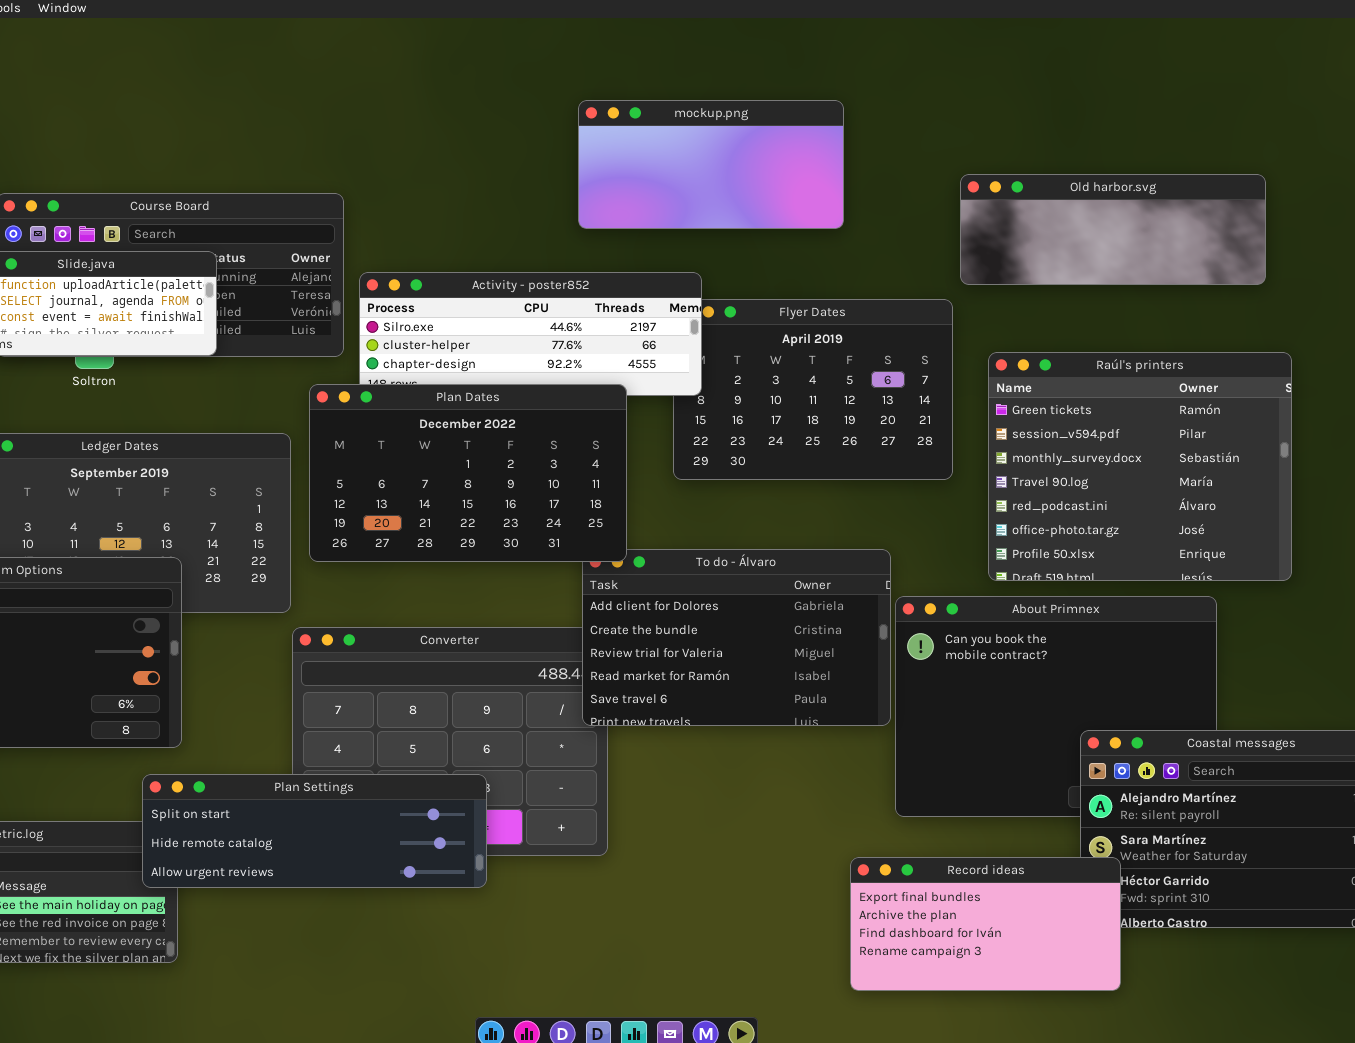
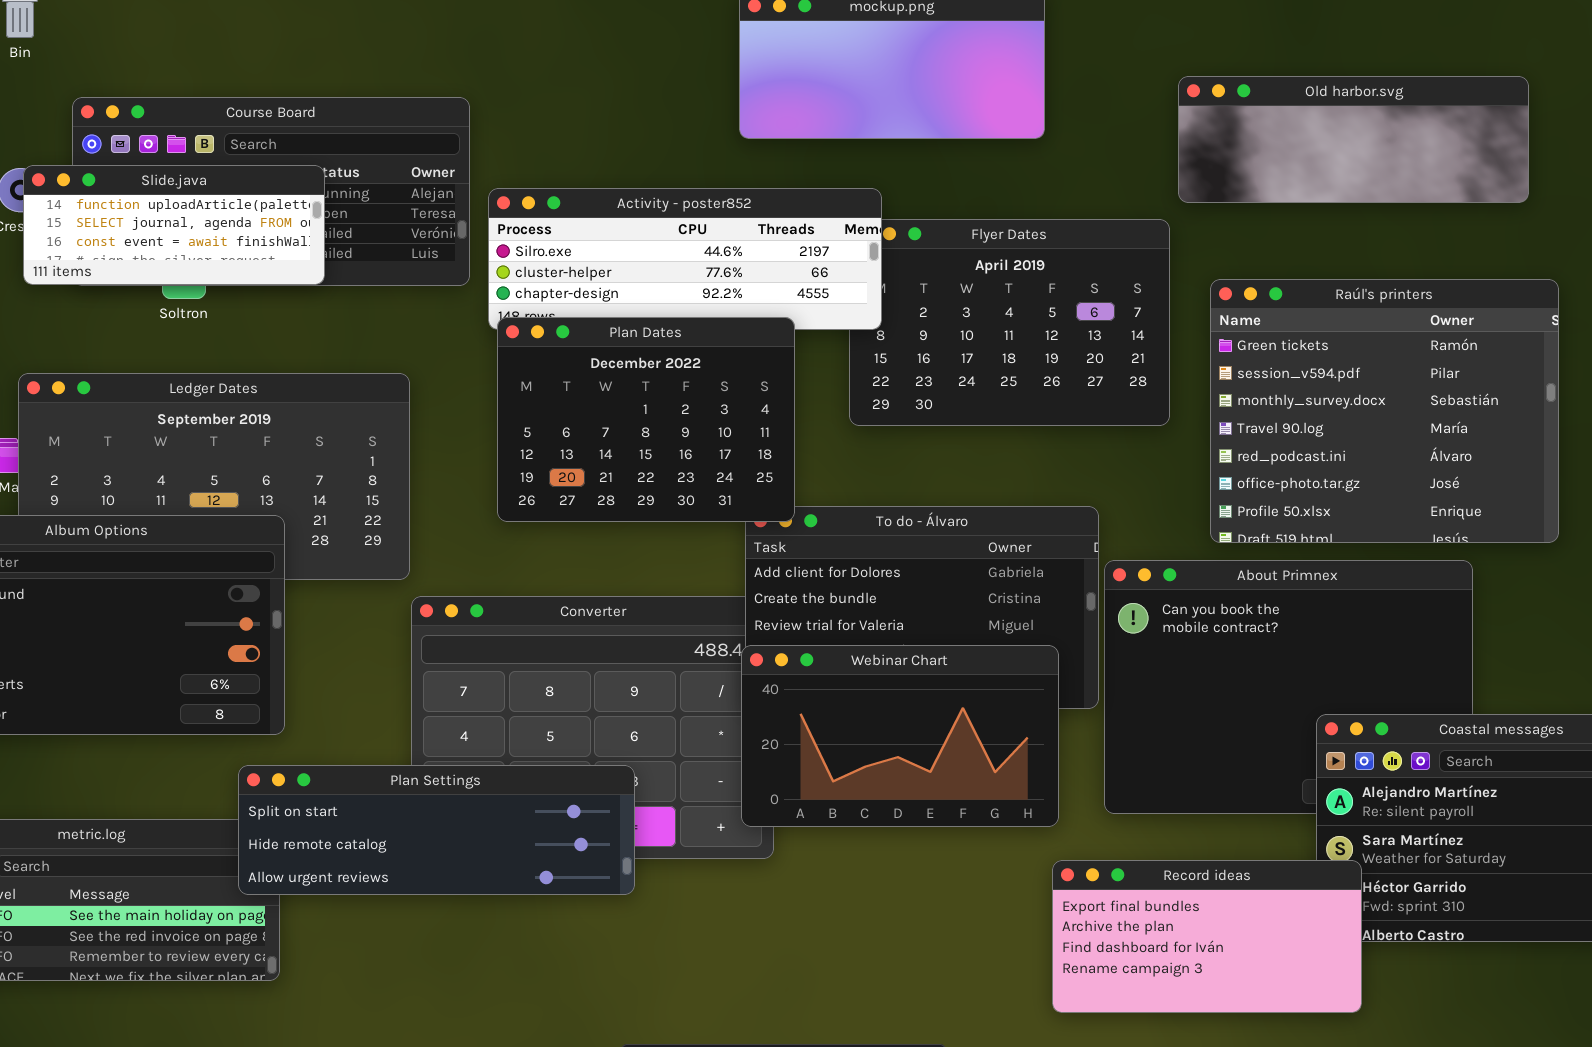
Plan Dates: [309,384,627,562] -> [497,317,795,522], resized
Webinar Chart: none -> [741,645,1059,827], opened

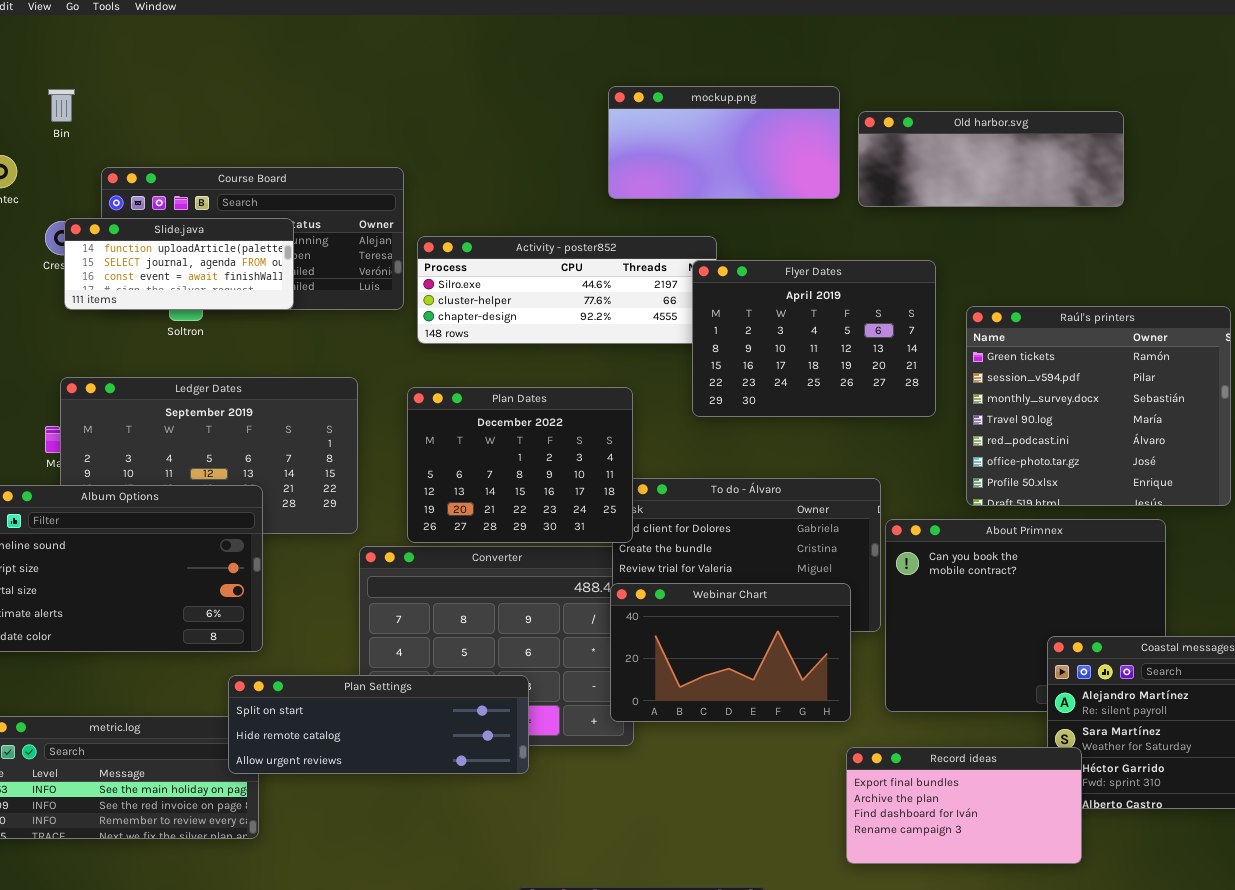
Old harbor.svg: [1178,76,1529,203] -> [858,111,1124,207], moved
Flyer Dates: [849,219,1170,426] -> [692,260,936,417], raised
Plan Dates: [497,317,795,522] -> [407,387,633,543], moved

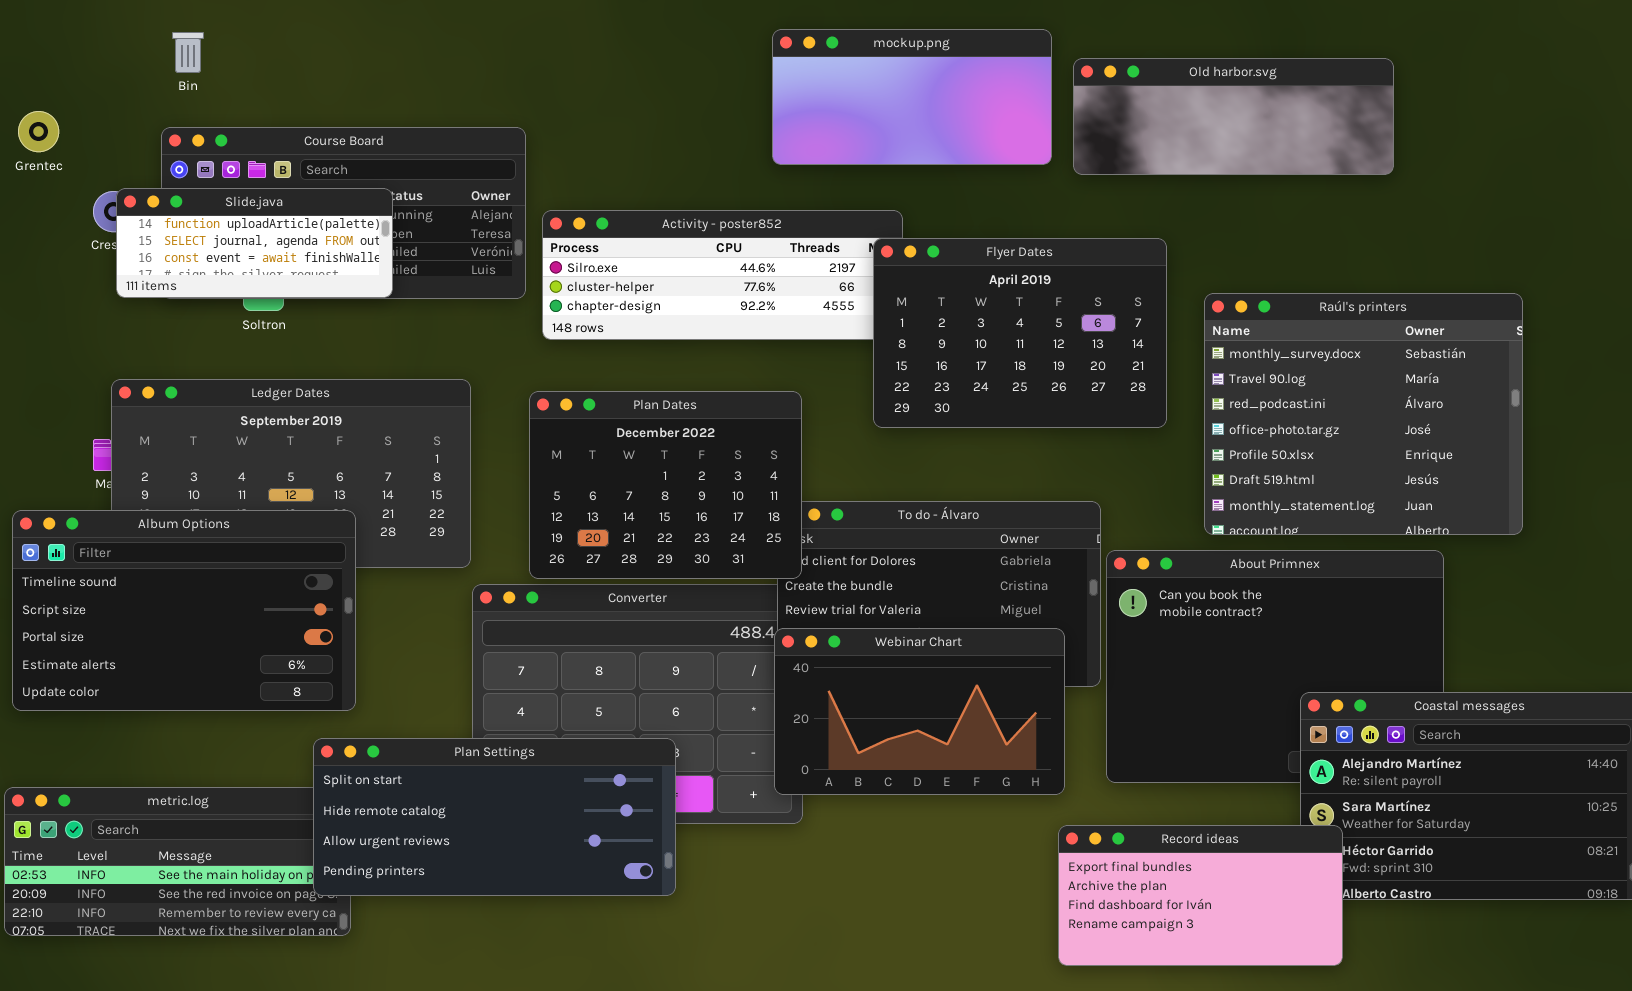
Bin: [48,89,75,122] -> [172,32,204,73], moved
Raúl's printers: [966,306,1231,506] -> [1204,293,1523,535], scrolled down 2 rows
Plan Settings: [228,675,529,774] -> [313,738,676,896], resized

